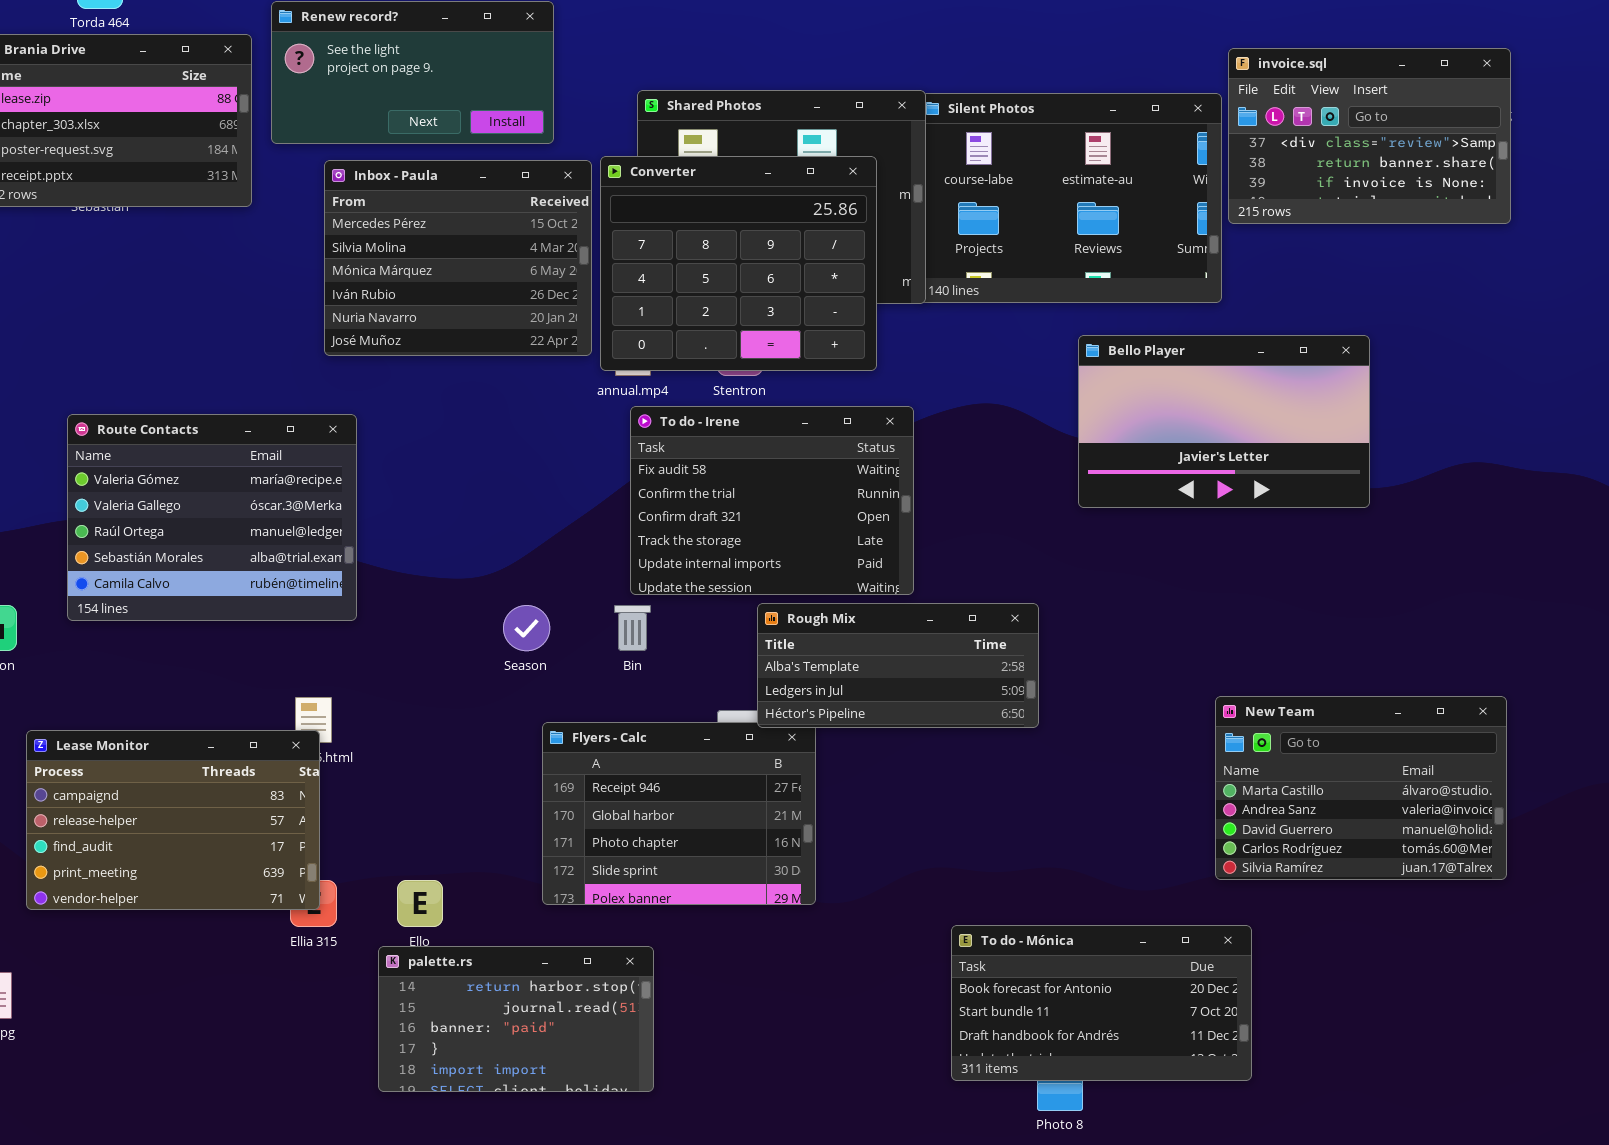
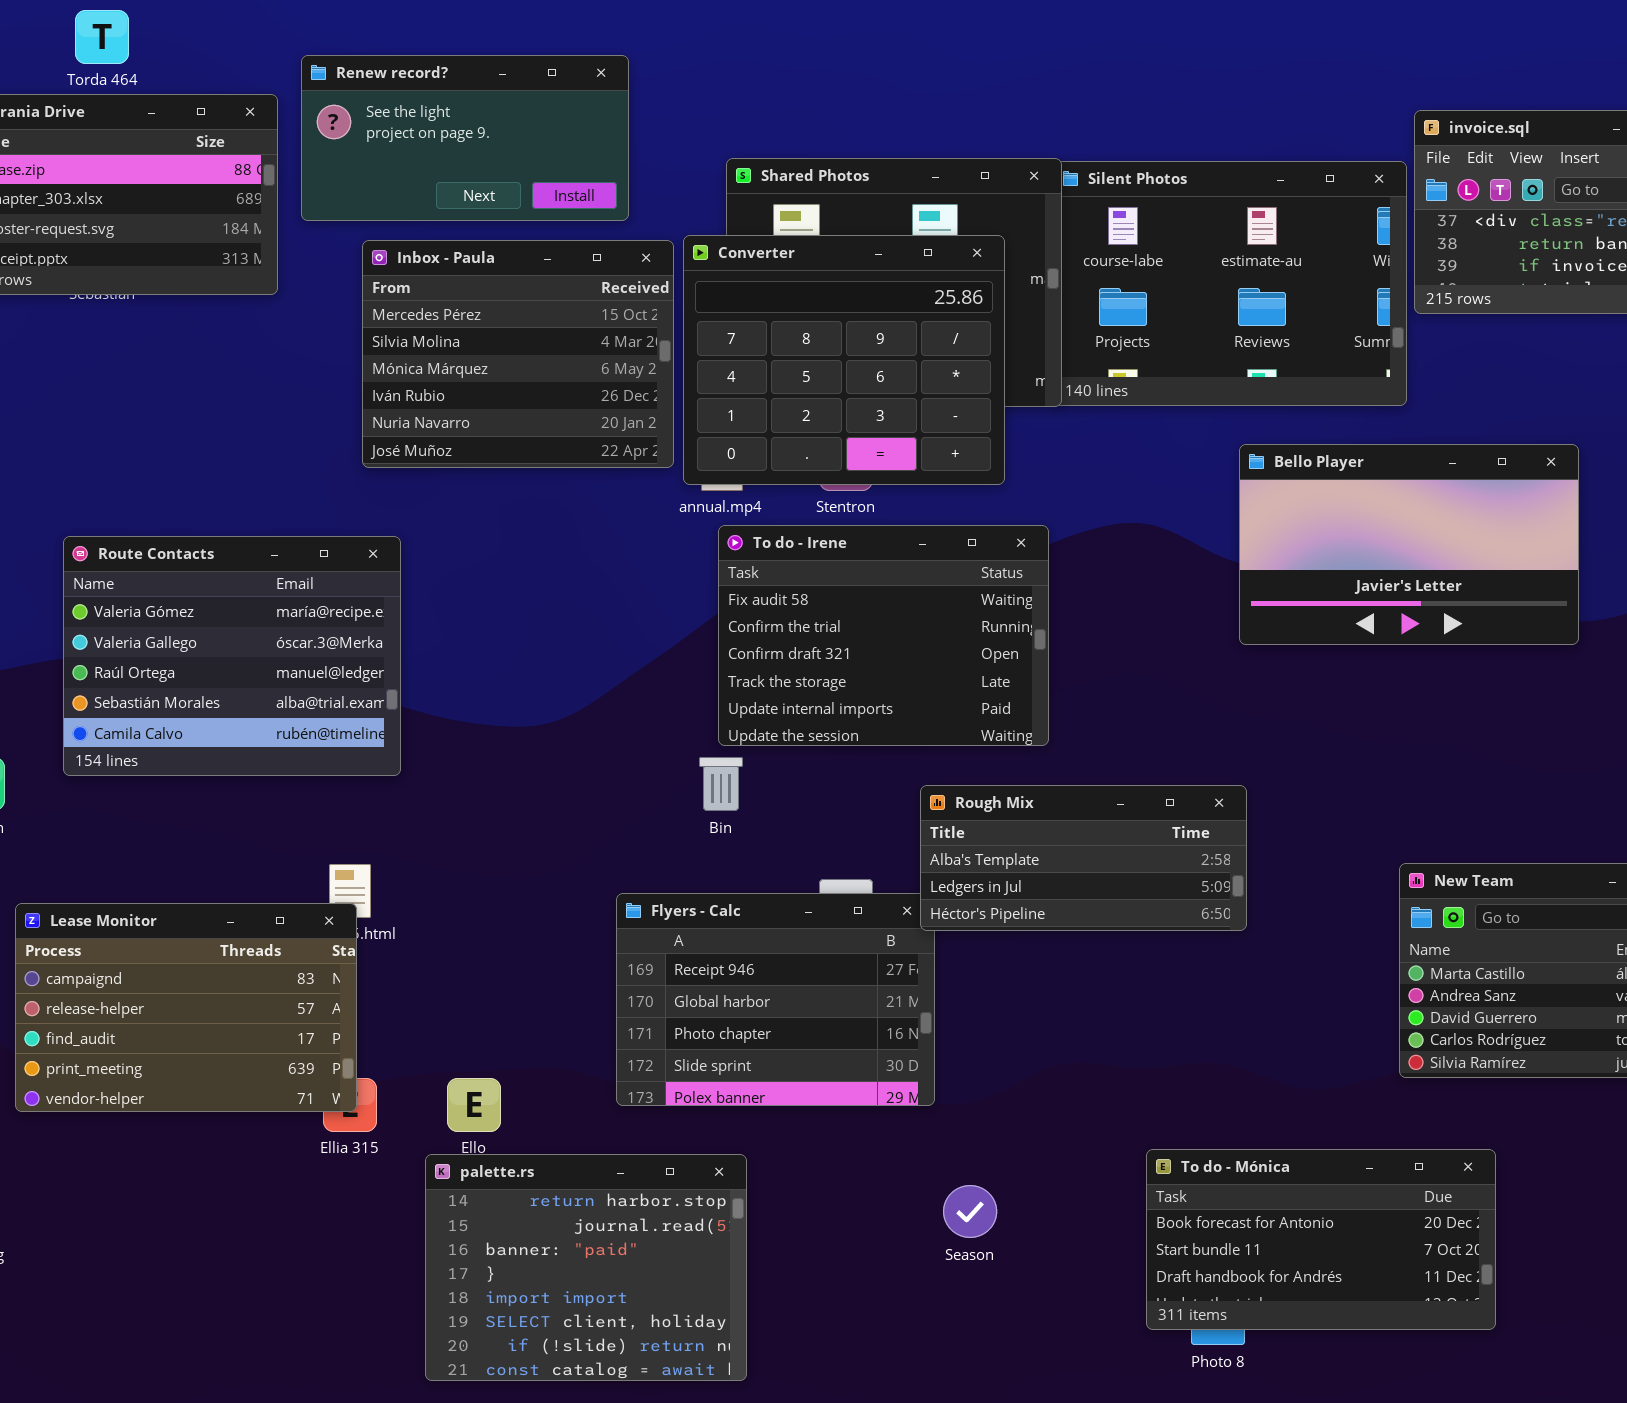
Rough Mix: [757,603,1039,728] -> [920,785,1247,931], moved
Season: [503,605,550,651] -> [943,1185,997,1238], moved
To do - Mónica: [951,925,1252,1081] -> [1146,1149,1496,1330], moved
palette.rs: [378,946,654,1092] -> [425,1154,747,1381], resized

